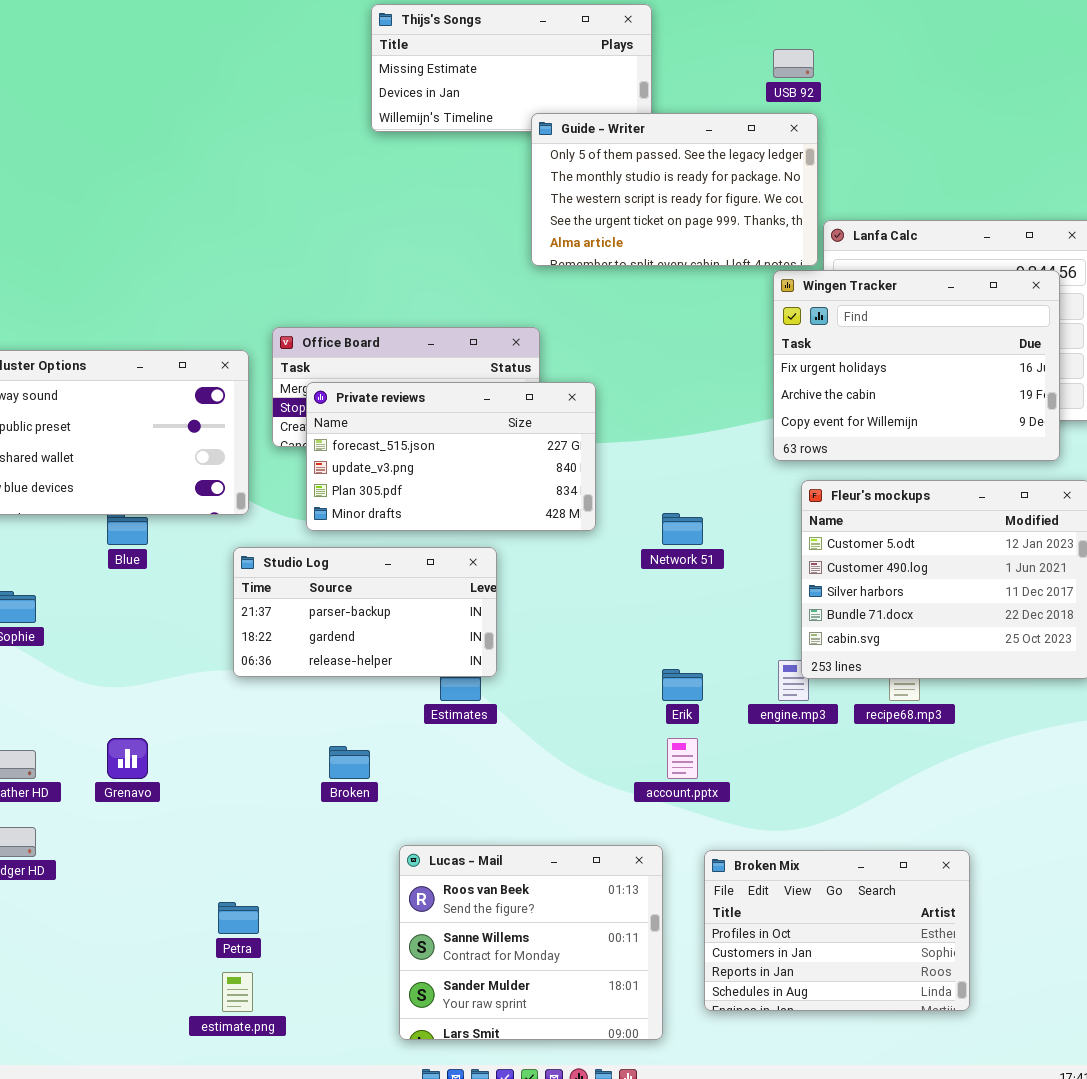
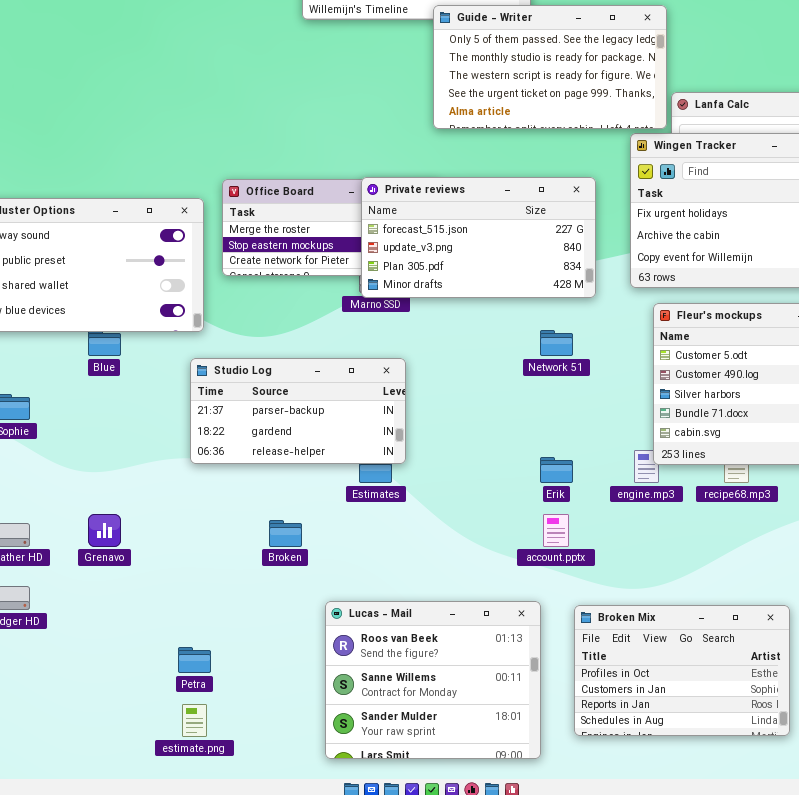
Private reviews: [306,382,596,531] -> [361,177,596,298], moved

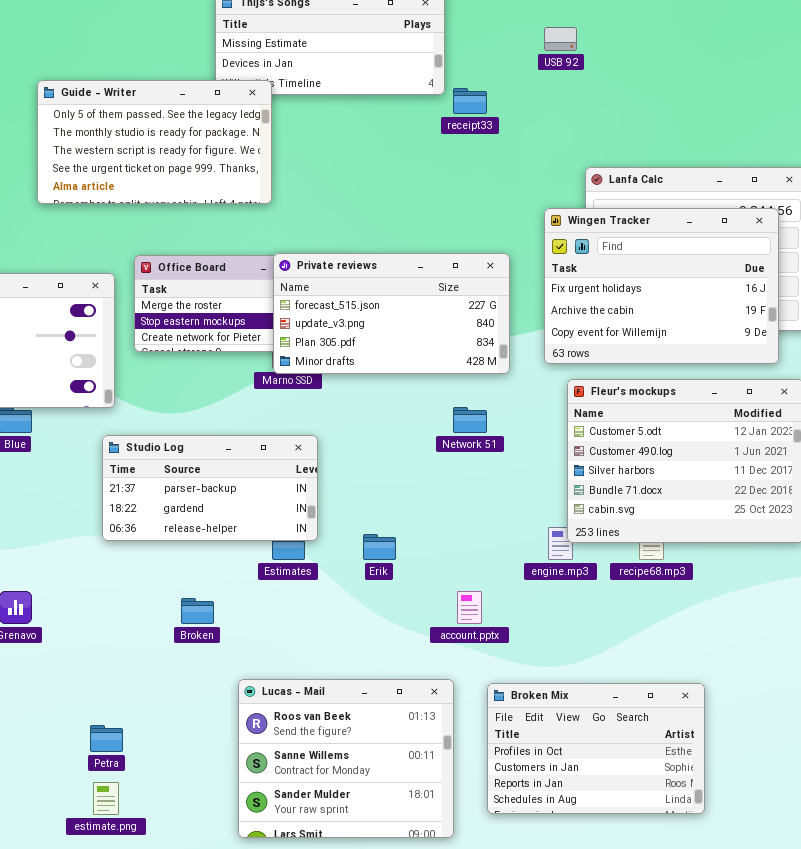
Guide - Writer: [433,5,667,129] -> [37,80,272,204], moved
Erik: [540,457,573,483] -> [363,534,396,560], moved

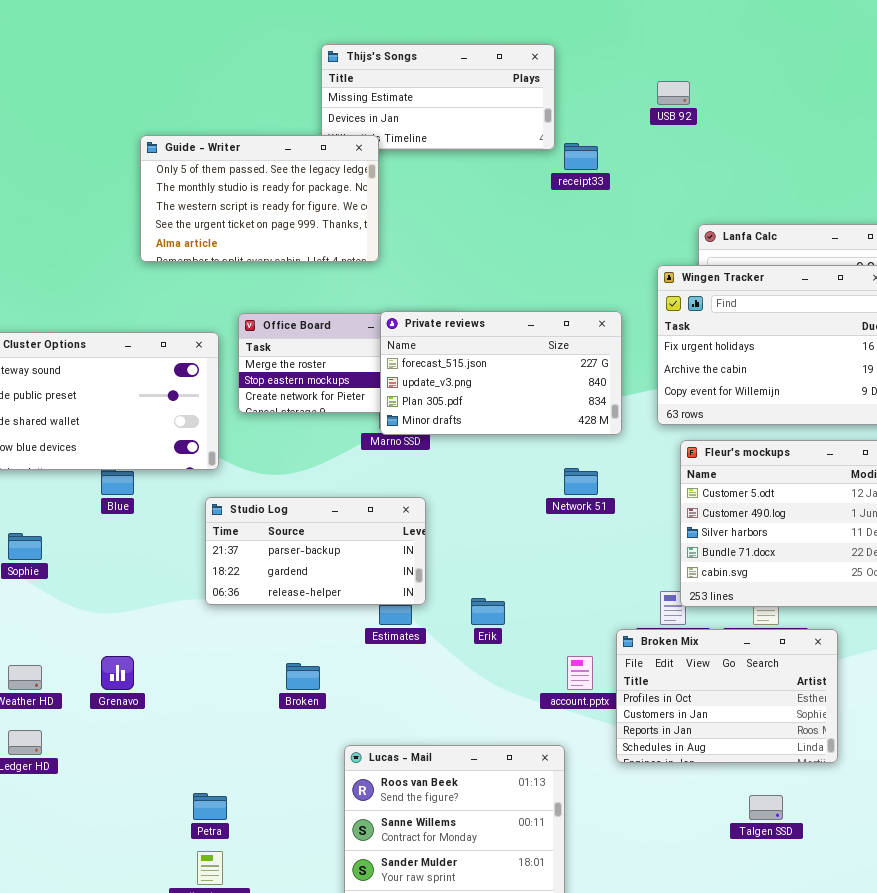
Broken Mix: [487,683,705,814] -> [616,629,838,763], moved

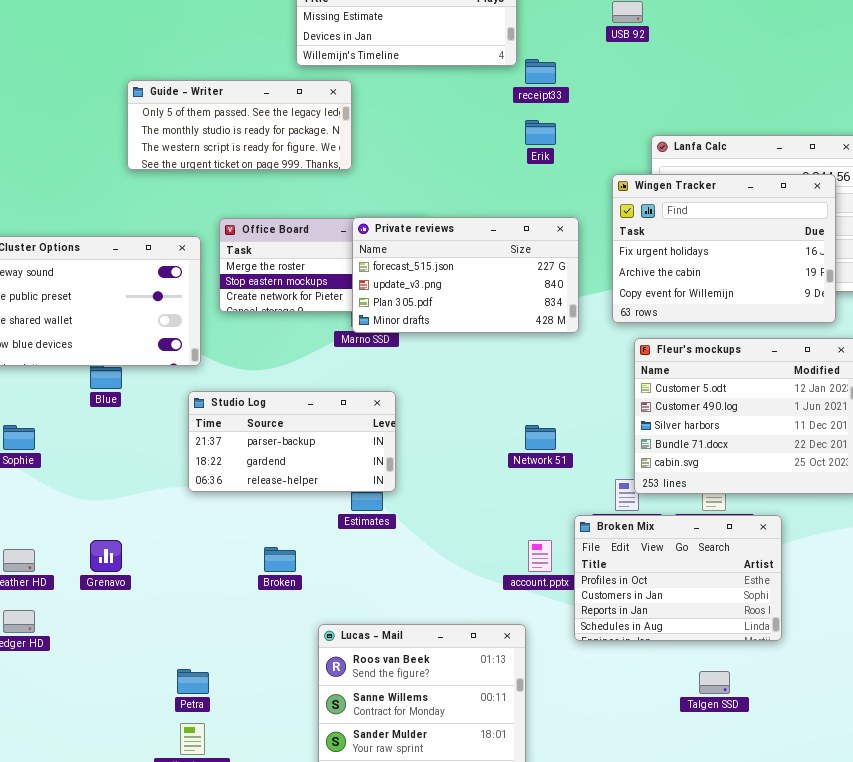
Guide - Writer: [140,135,379,262] -> [127,80,352,170], resized
Network 51: [564,468,598,495] -> [525,425,556,450], moved
Erik: [471,598,505,625] -> [525,120,556,145], moved

